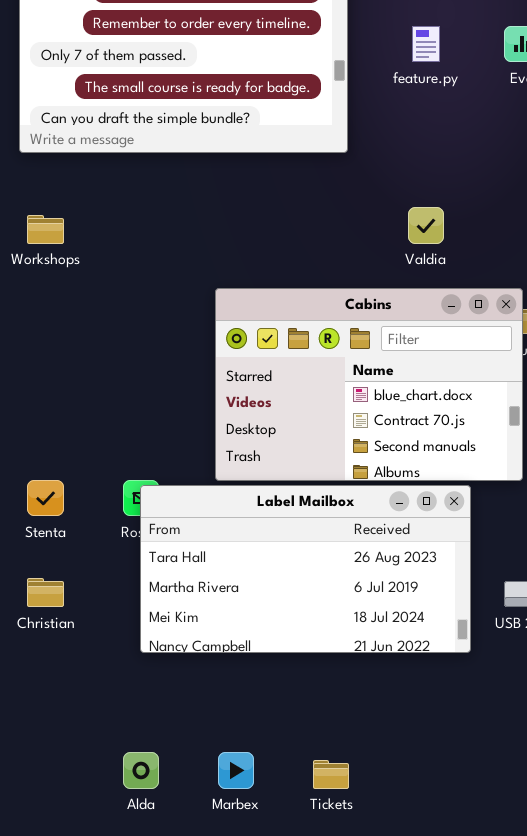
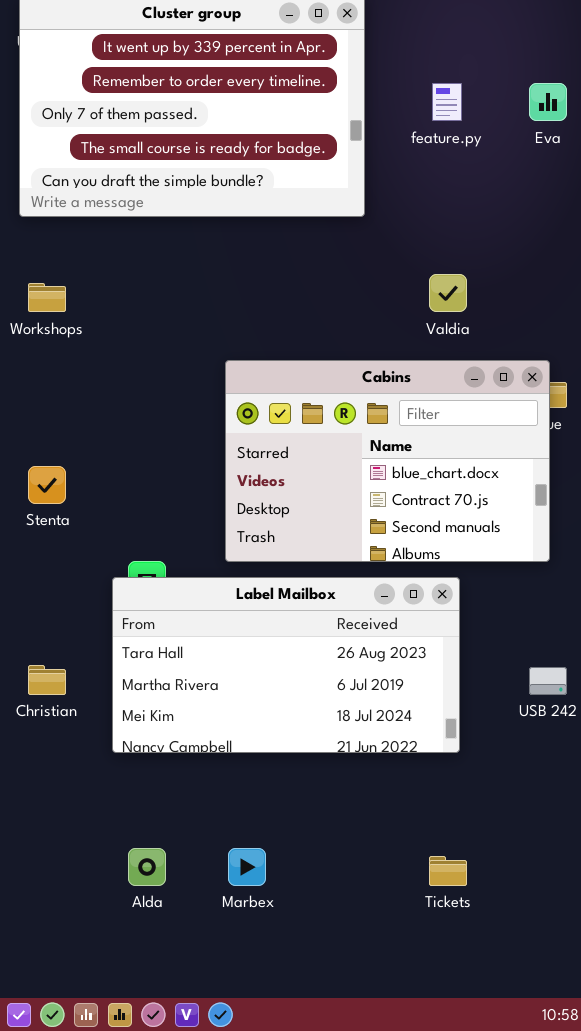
Stenta: [27,480,64,516] -> [28,466,66,504], moved
Label Mailbox: [140,485,471,653] -> [112,577,460,753], moved
Tickets: [313,760,349,789] -> [429,856,467,886], moved

